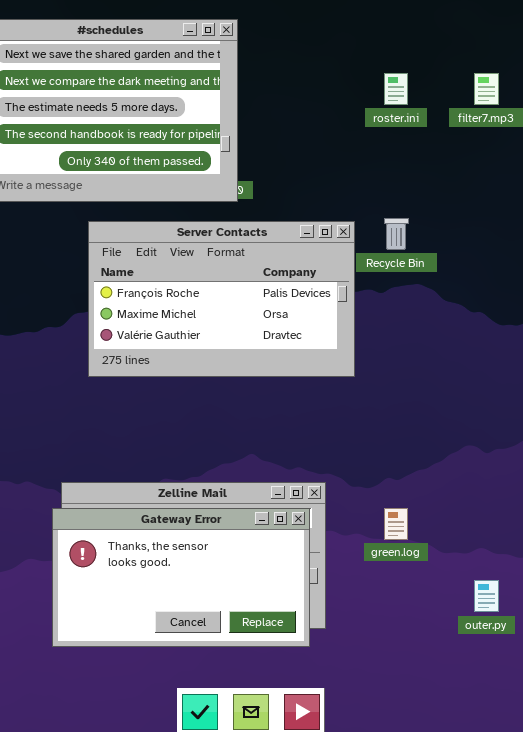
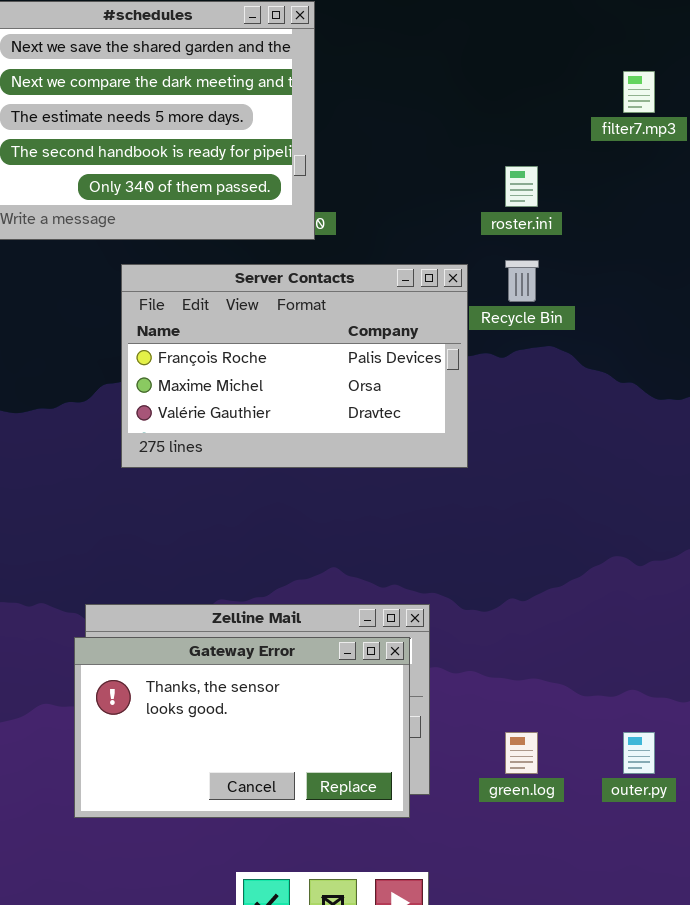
roster.ini: [384,73,408,105] -> [505,166,538,207], moved
green.log: [384,508,408,540] -> [505,732,538,774], moved

